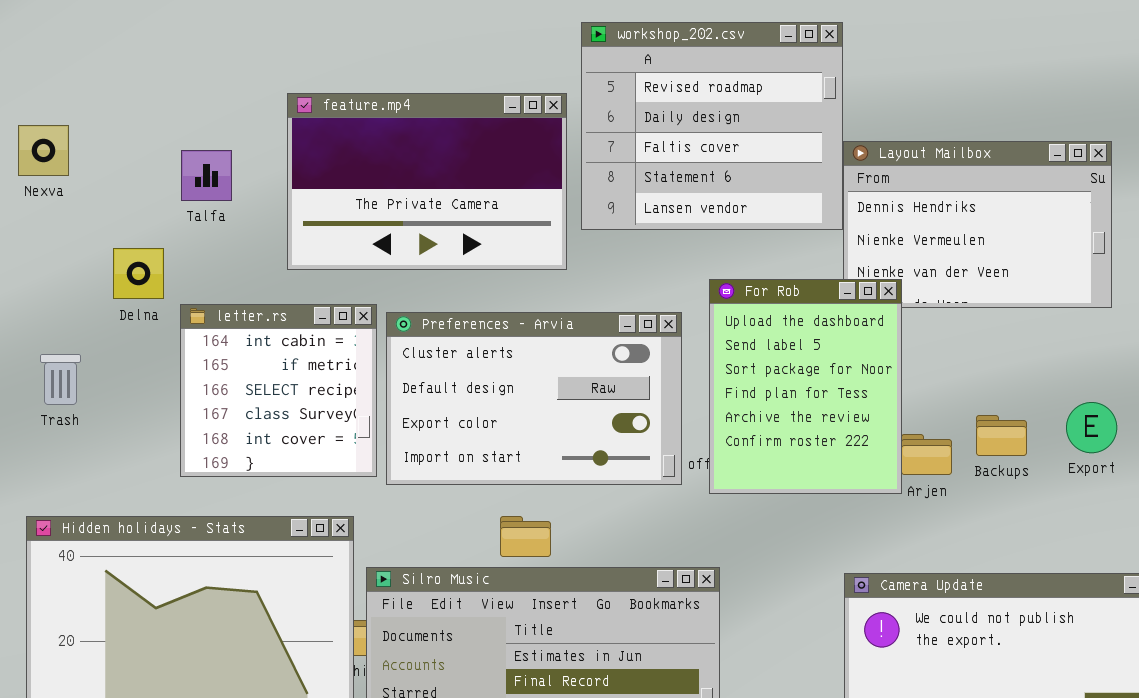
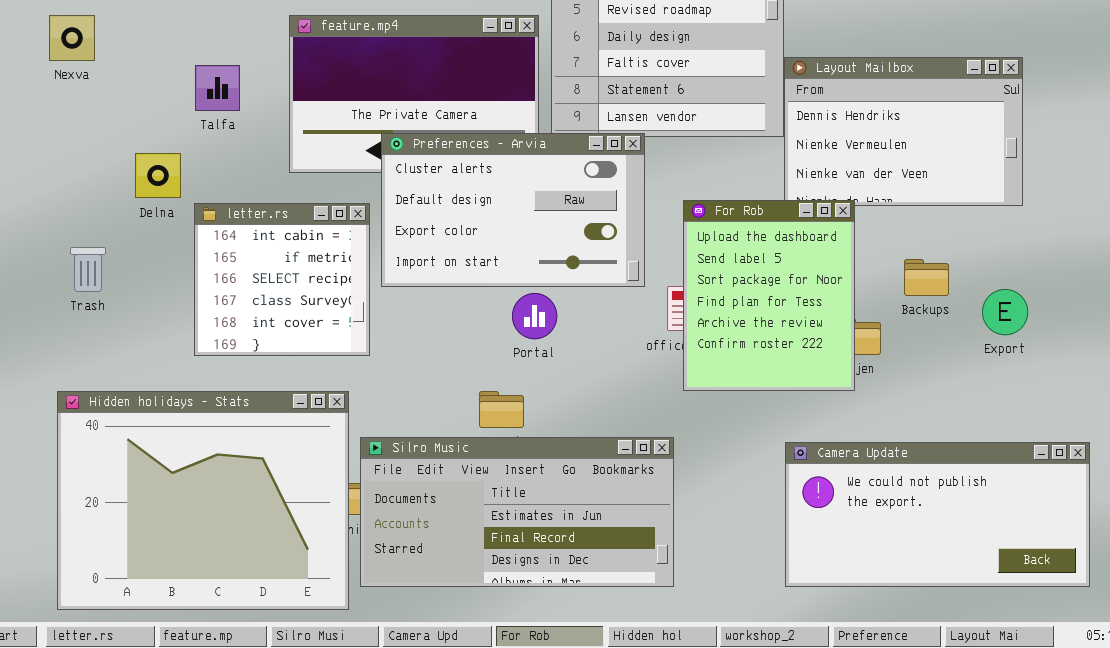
Nexva: [18,125,69,176] -> [49,15,95,61], moved
For Rob: [709,279,902,494] -> [683,200,855,391], moved
Preferences - Arvia: [386,312,682,485] -> [381,133,645,287], moved
Backups: [976,415,1027,456] -> [904,259,949,296], moved

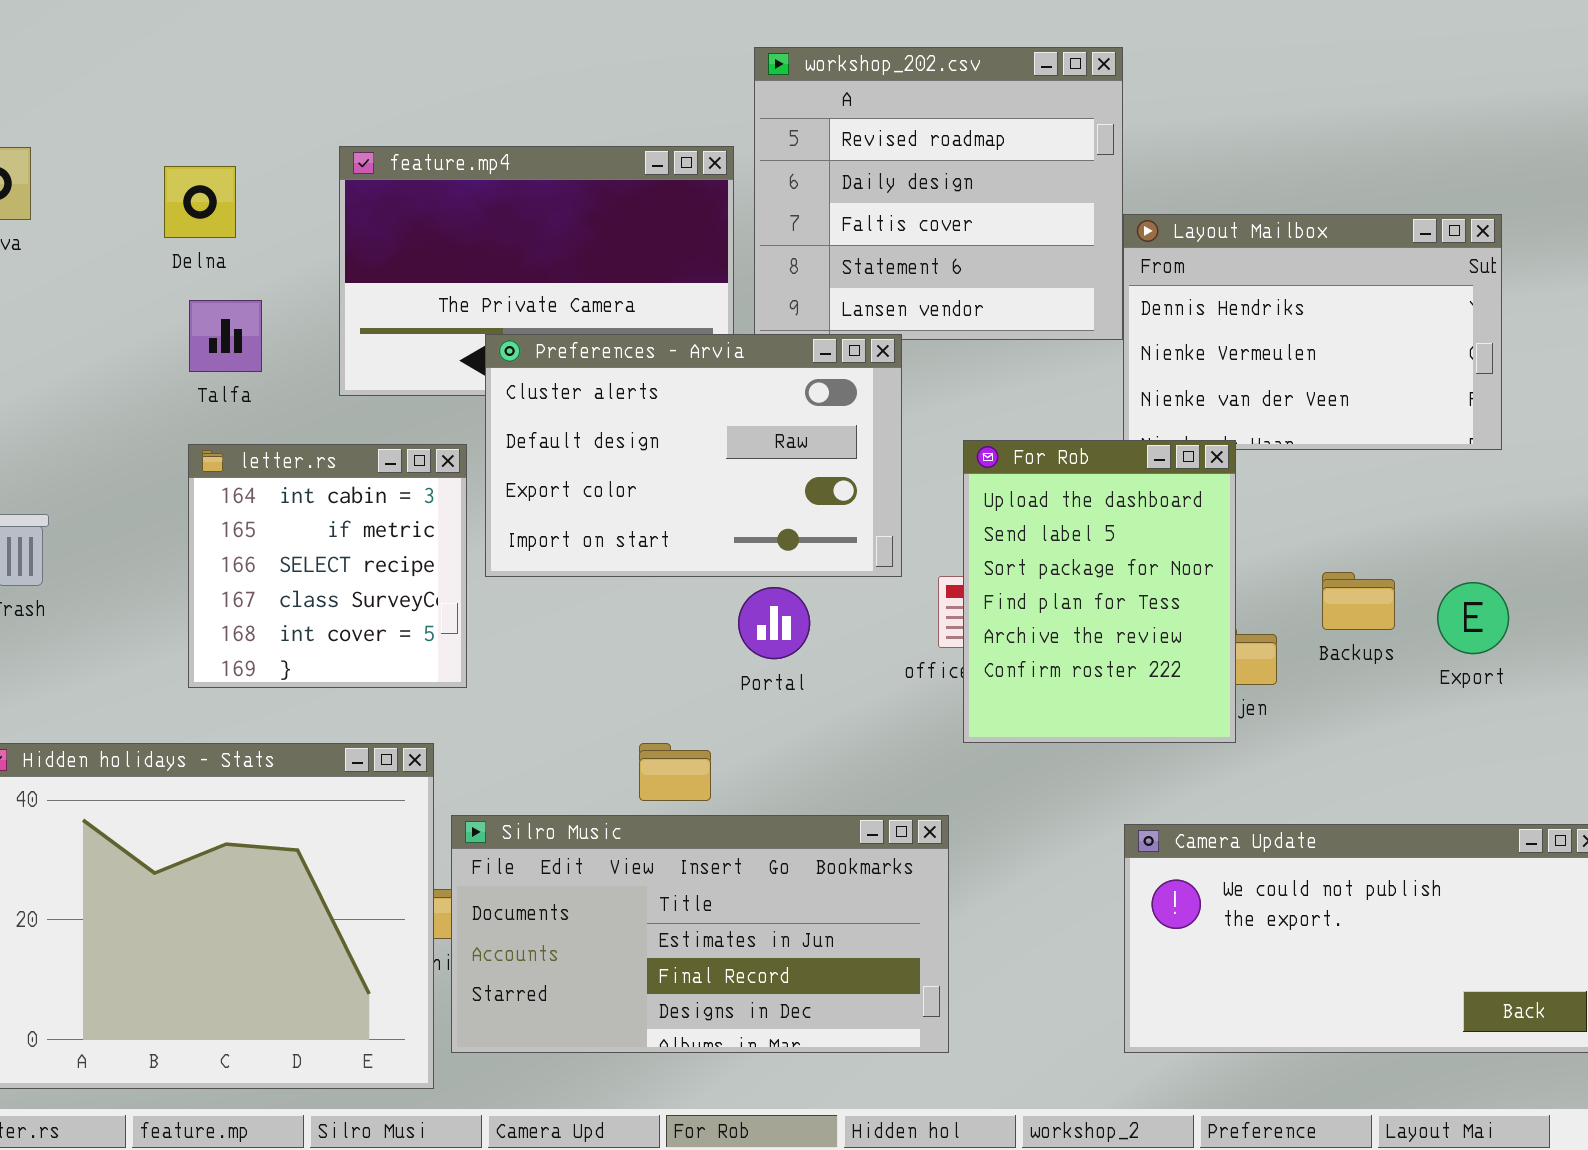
Talfa: [195,65,240,111] -> [189,300,262,372], moved
Delna: [135,153,181,198] -> [164,166,236,238], moved
Backups: [904,259,949,296] -> [1322,572,1395,630], moved
Portal: [512,293,557,339] -> [738,587,810,659], moved

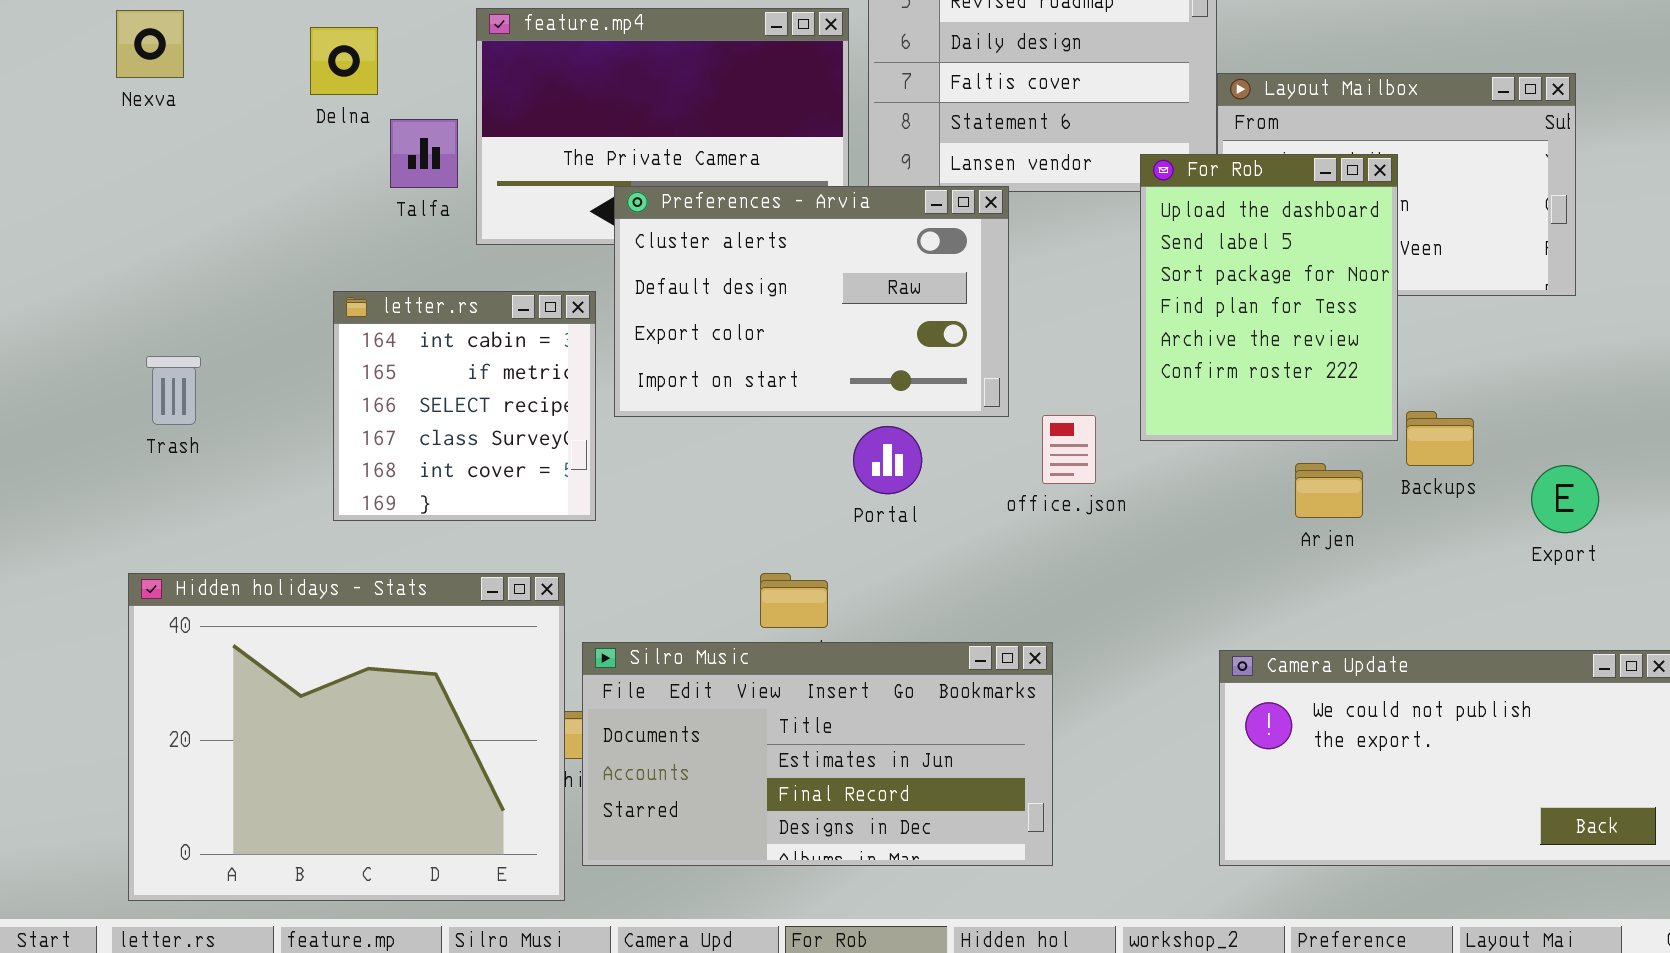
Talfa: [189,300,262,372] -> [390,119,458,188], moved
For Rob: [963,440,1236,743] -> [1140,154,1398,441], moved
Export: [1437,582,1509,654] -> [1531,465,1599,533], moved

